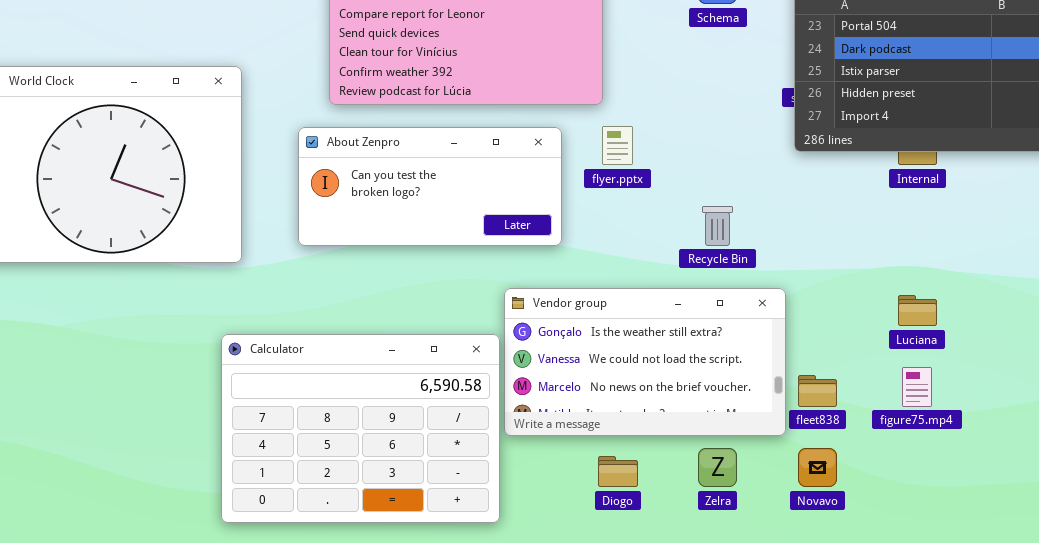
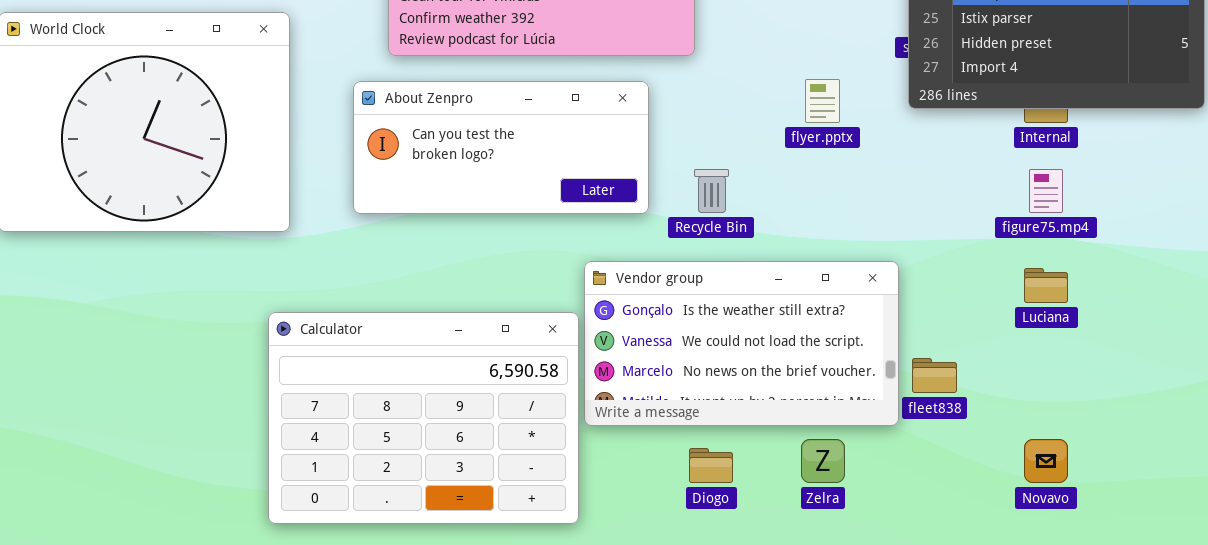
flyer.pptx: [602,126,633,165] -> [805,79,840,123], moved
Recycle Bin: [702,206,733,246] -> [694,169,729,213], moved
figure75.mp4: [902,367,932,407] -> [1029,169,1063,213], moved
Novavo: [798,448,837,487] -> [1024,439,1068,483], moved

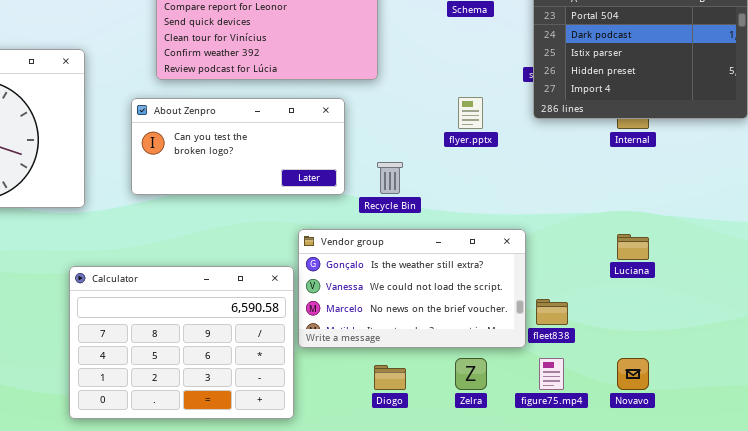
figure75.mp4: [1029,169,1063,213] -> [539,358,564,390], moved

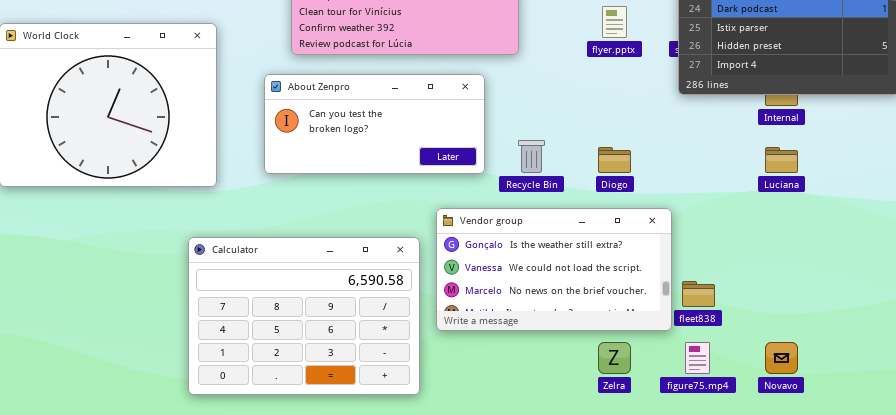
flyer.pptx: [458,97,483,129] -> [602,6,627,38], moved
Luciana: [617,234,649,260] -> [765,147,798,173], moved
Calculator: [69,266,294,419] -> [188,237,420,395], moved
Diogo: [374,365,406,390] -> [598,147,631,173], moved

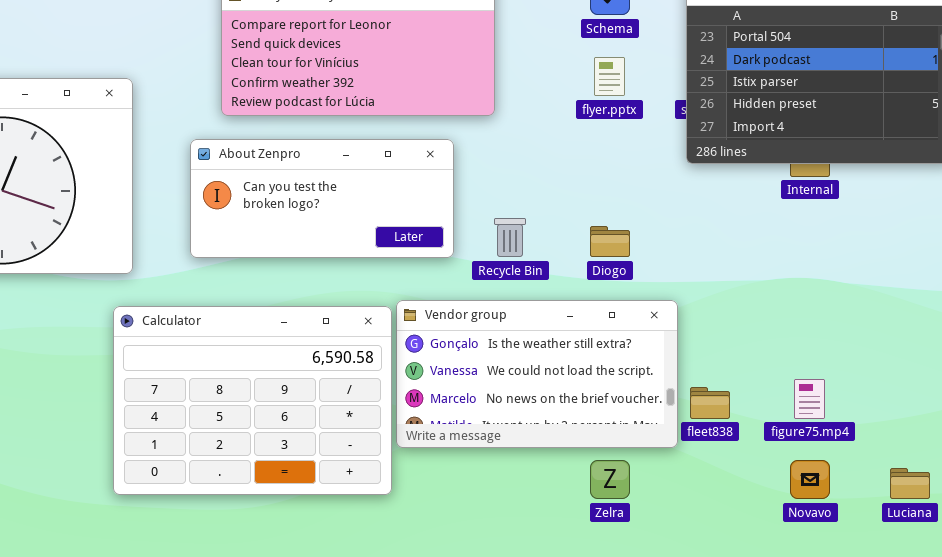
Luciana: [765,147,798,173] -> [890,468,930,499], moved
Calculator: [188,237,420,395] -> [113,306,392,495], moved
figure75.mp4: [685,342,710,374] -> [794,379,825,419], moved

